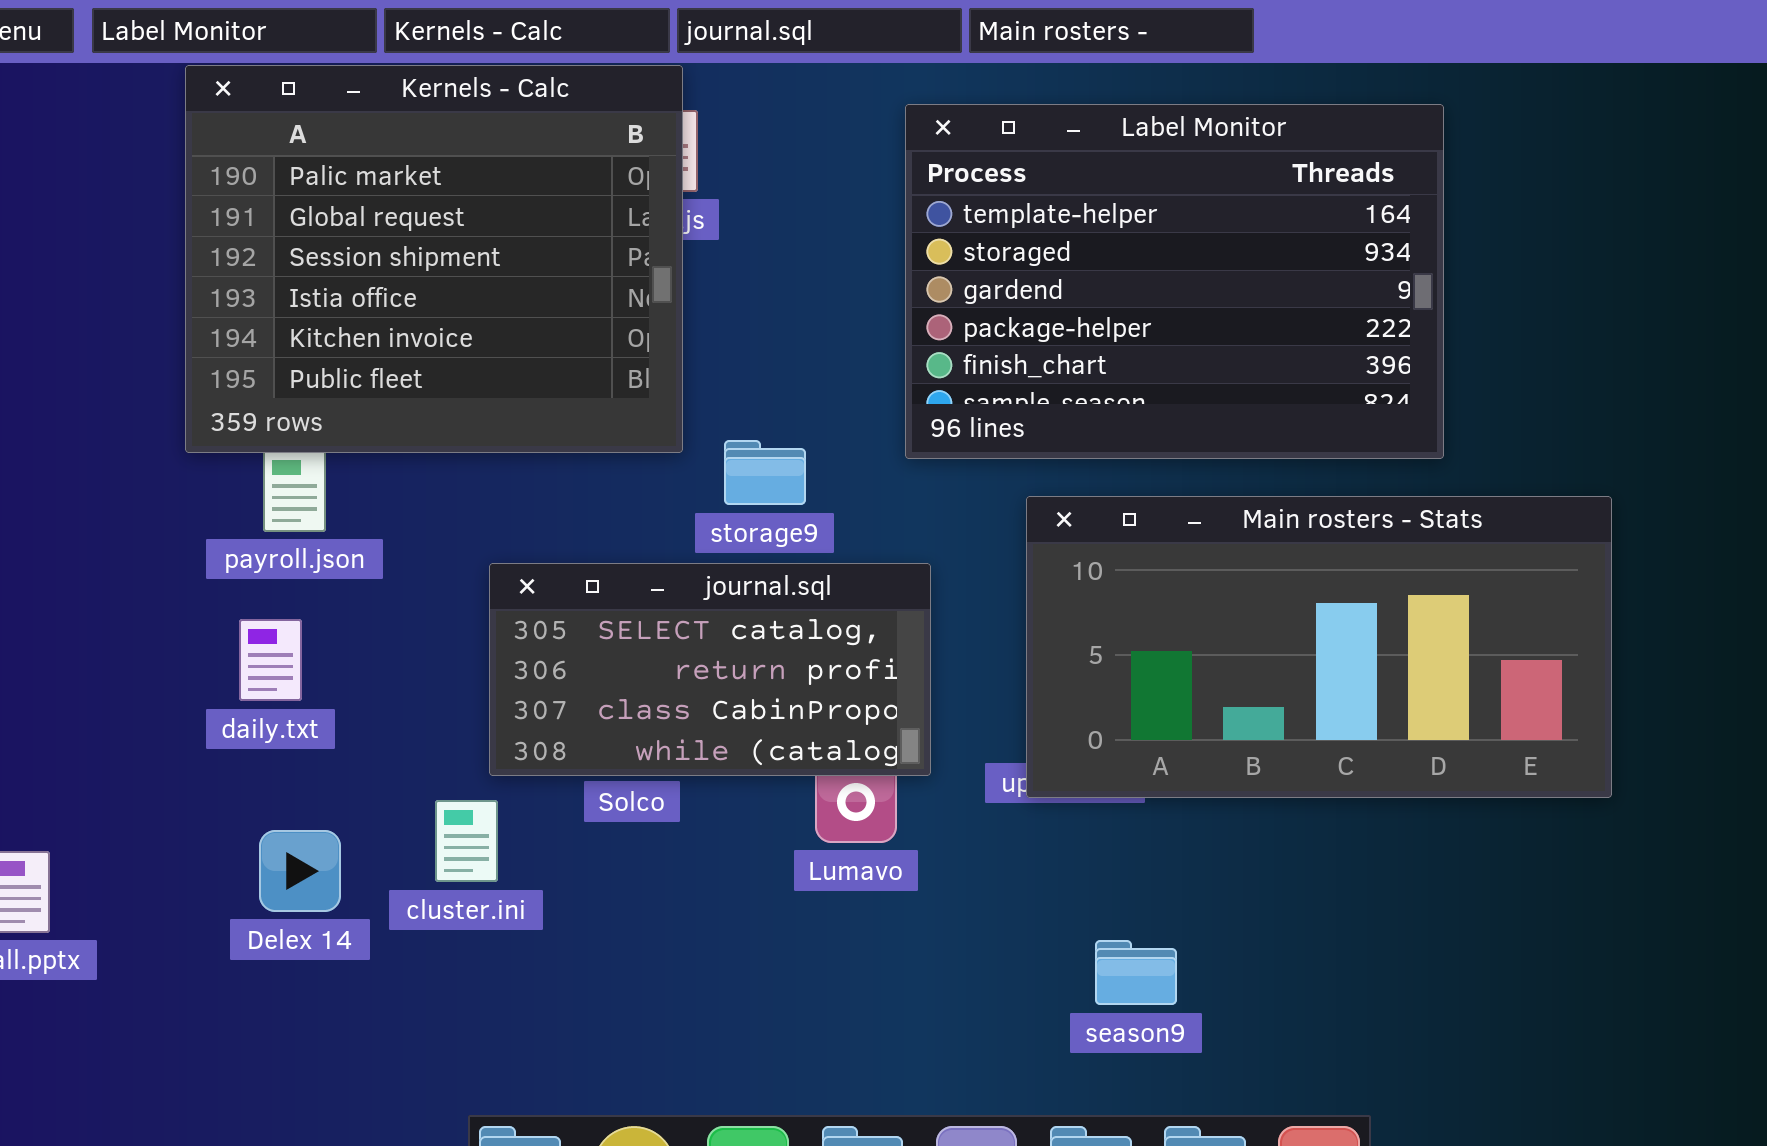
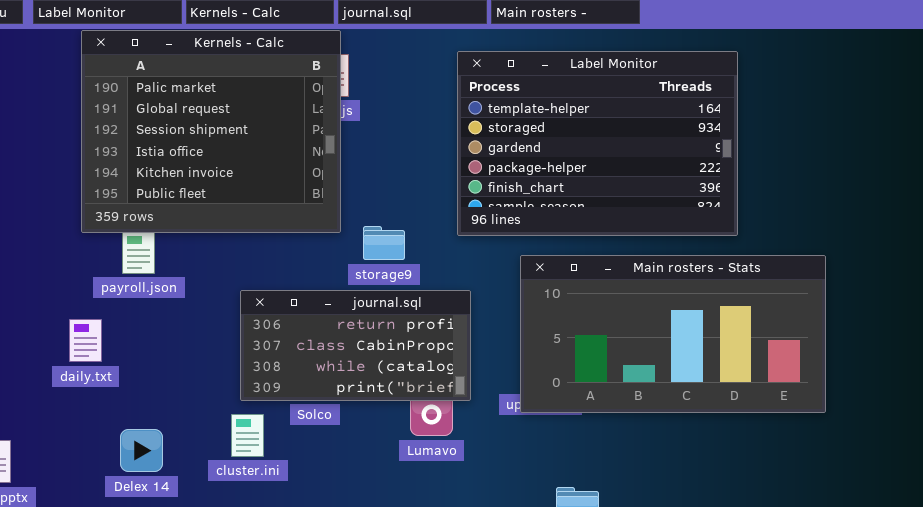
journal.sql: [489,563,931,776] -> [240,290,471,401], scrolled down 1 row
daily.txt: [239,619,302,701] -> [69,319,102,362], moved
cluster.ini: [435,800,498,882] -> [231,414,264,457], moved

